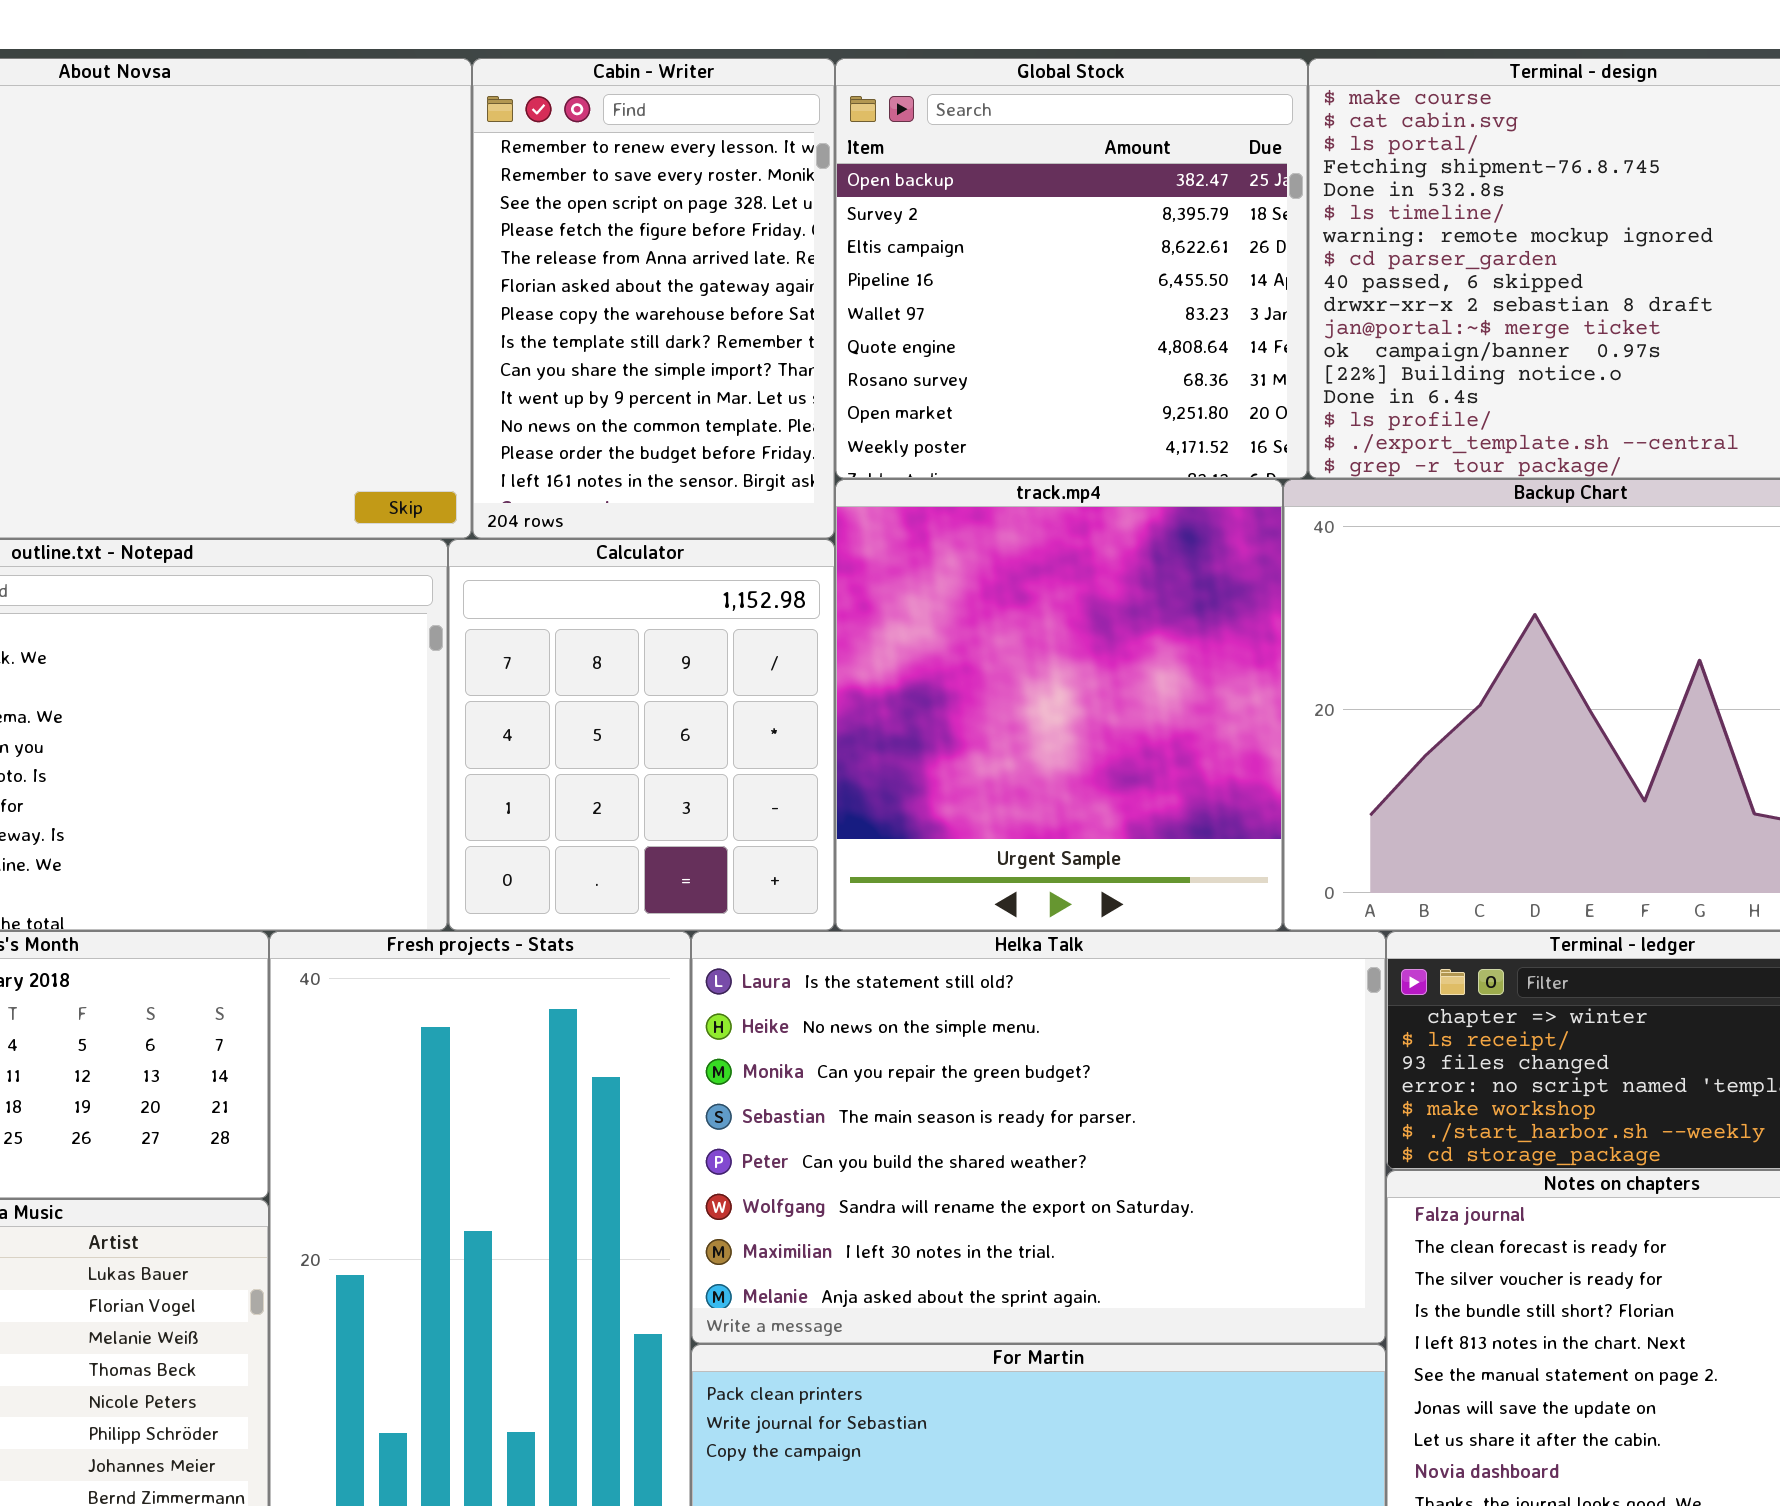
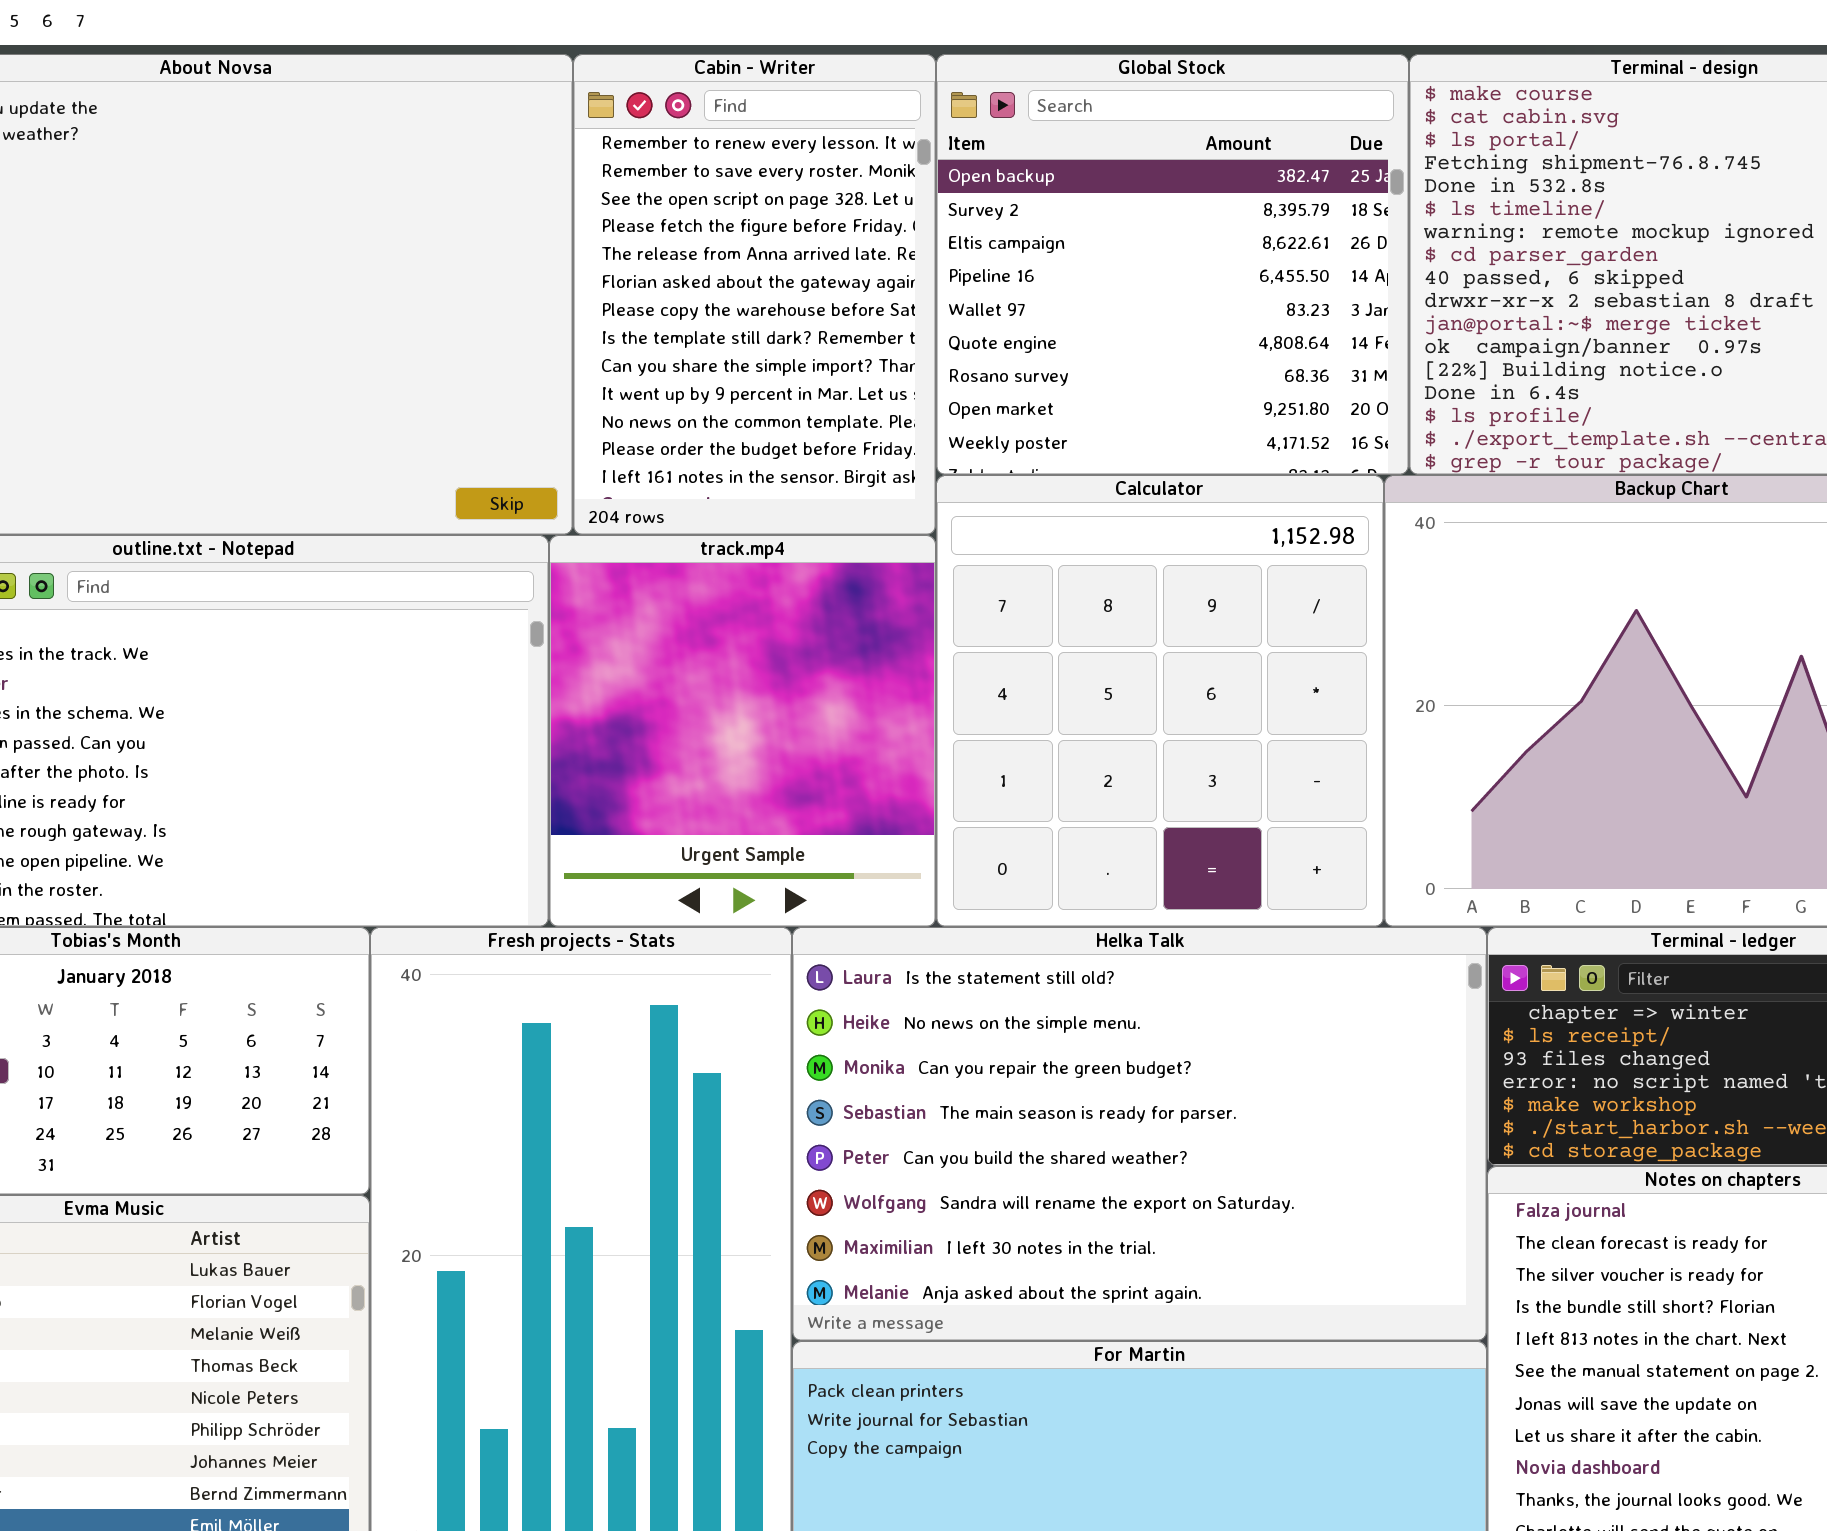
track.mp4: [835,479,1283,931] -> [549,535,936,927], moved, resized
Calculator: [448,539,835,931] -> [936,475,1384,927], moved, resized

